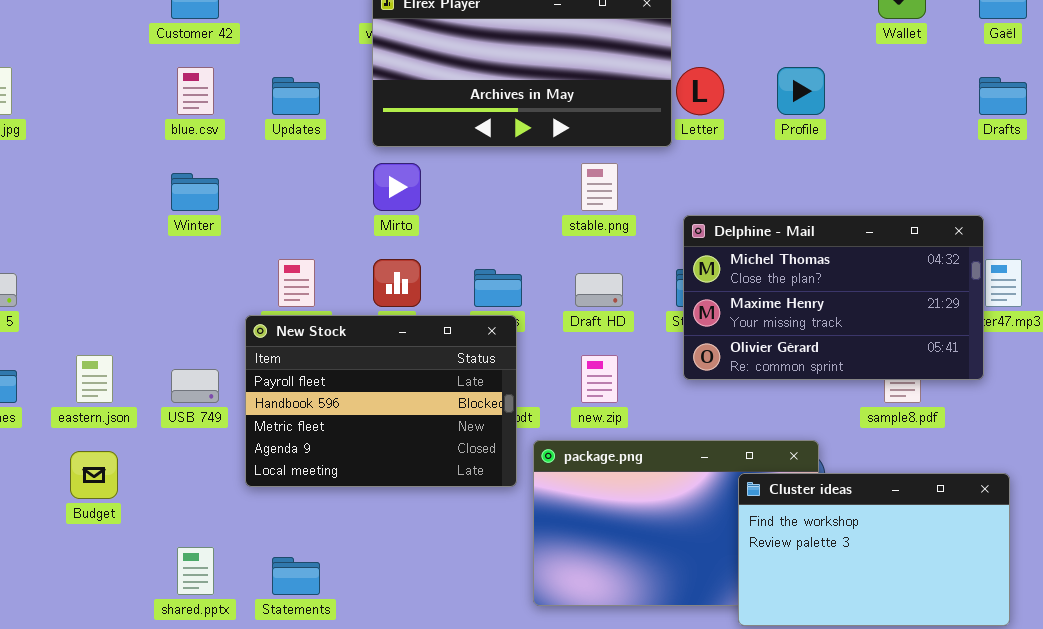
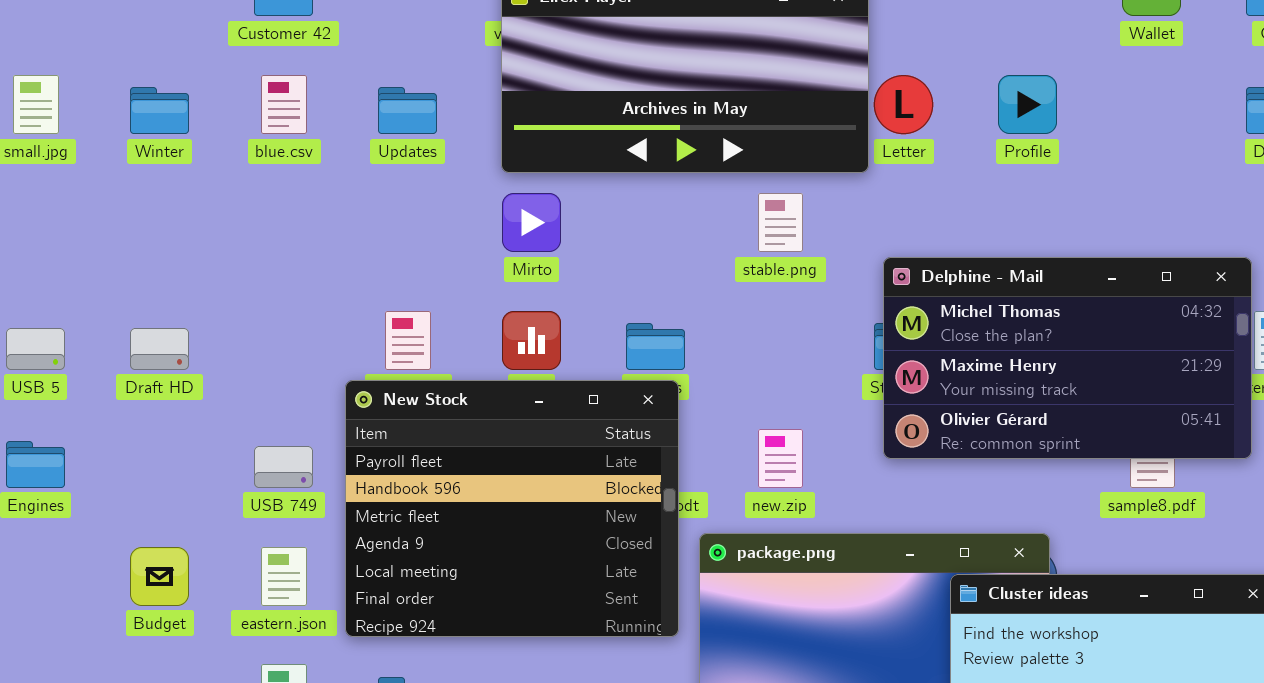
Winter: [171,173,219,211] -> [130,87,189,134], moved
Draft HD: [575,273,623,307] -> [130,328,189,370], moved
New Stock: [245,315,517,487] -> [345,380,679,637], resized
eastern.json: [76,355,113,403] -> [261,547,307,606], moved

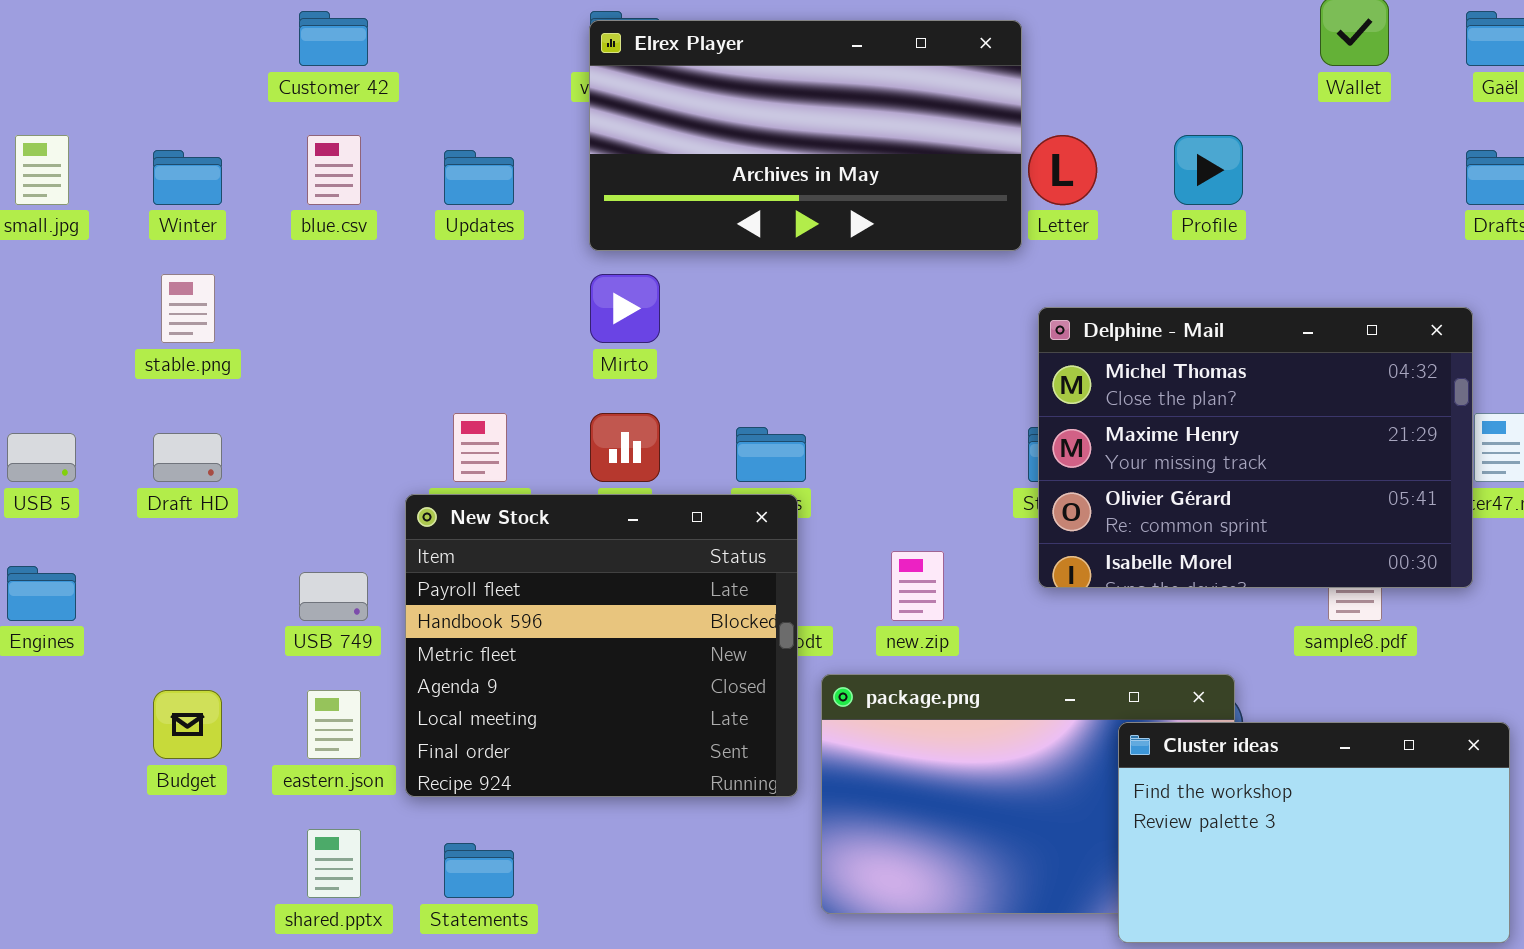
stable.png: [758,193,803,252] -> [161,274,215,343], moved
Delphine - Mail: [883,257,1252,459] -> [1038,307,1473,588], resized

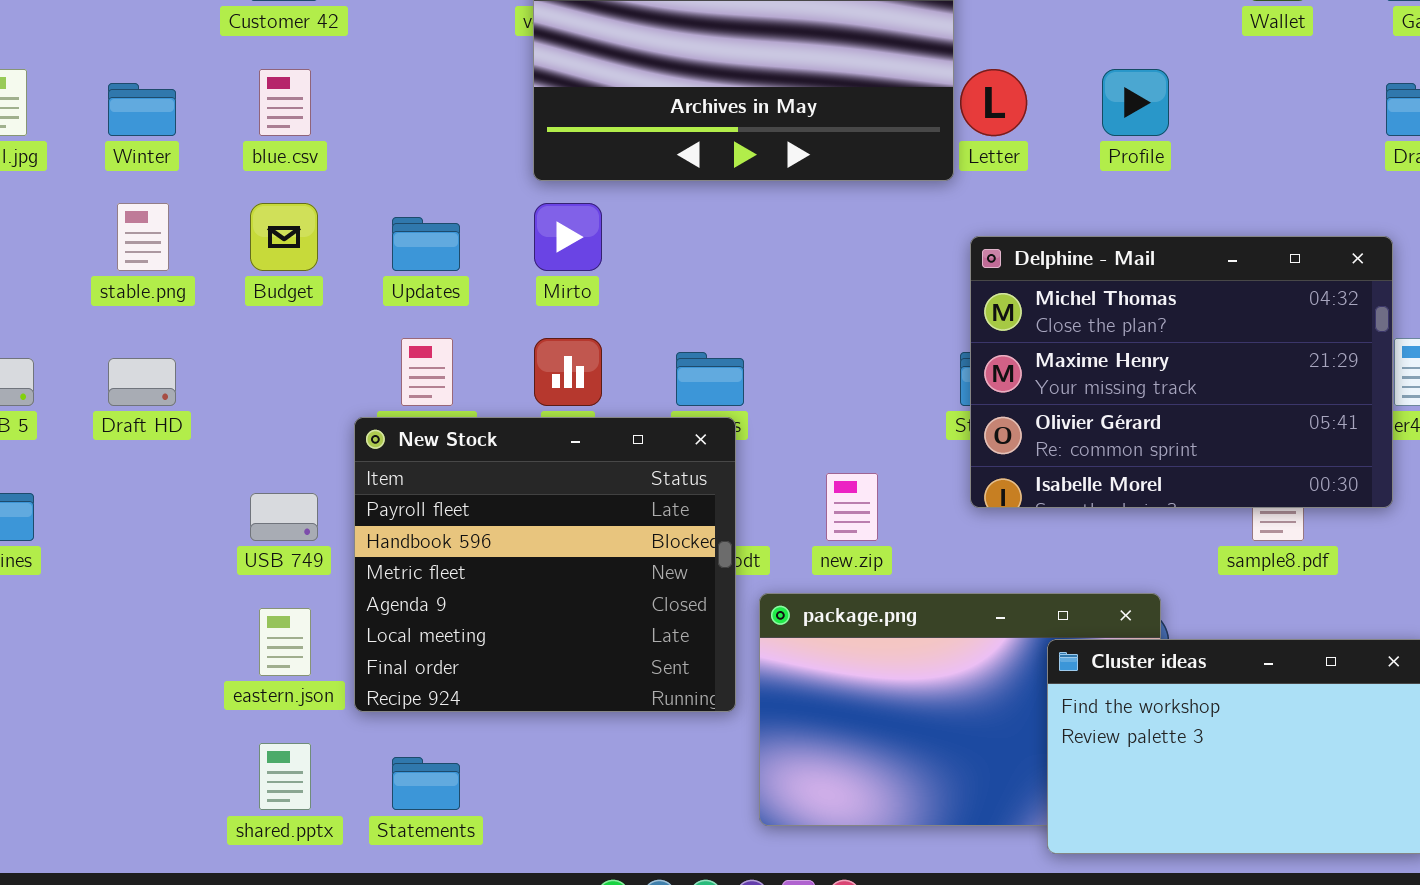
Updates: [444,150,514,205] -> [392,217,460,271], moved
Budget: [153,690,222,759] -> [250,203,318,271], moved

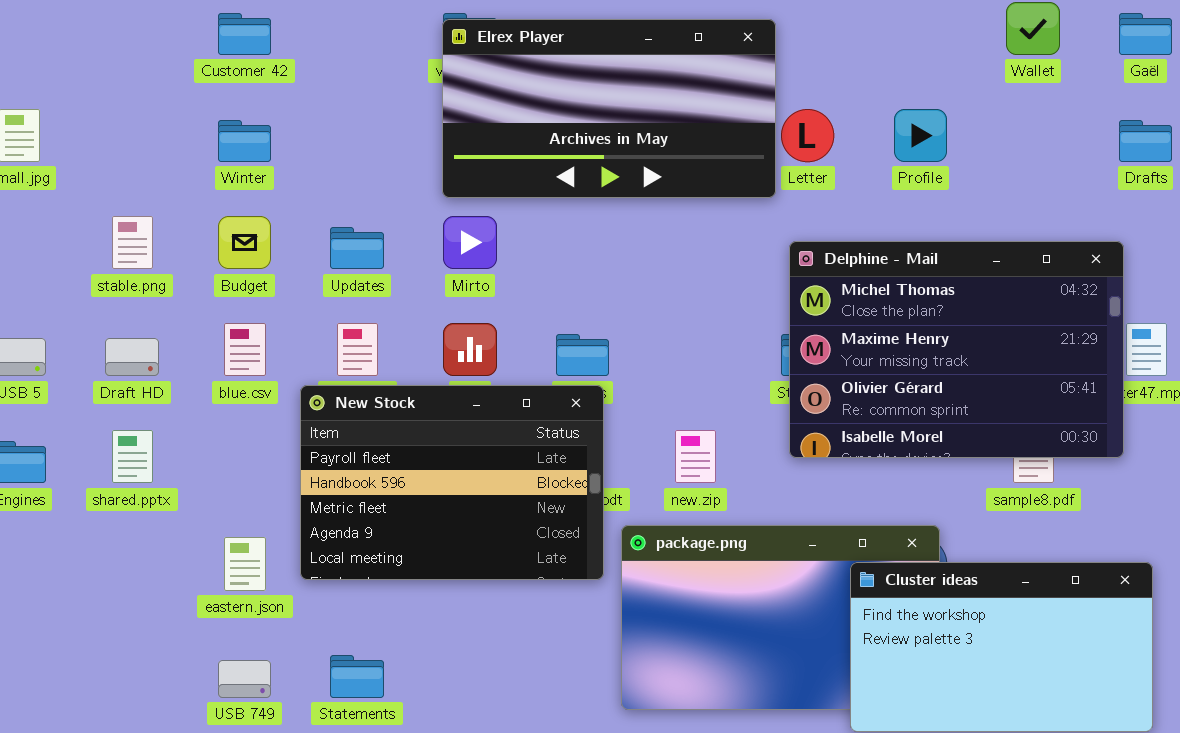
blue.csv: [259,69,311,136] -> [224,323,266,376], moved
Winter: [108,83,176,136] -> [218,120,271,162], moved
New Stock: [354,417,736,712] -> [300,385,604,580], resized
USB 749: [250,493,318,541] -> [218,660,271,698], moved
shared.pptx: [259,743,311,810] -> [112,430,153,483], moved

